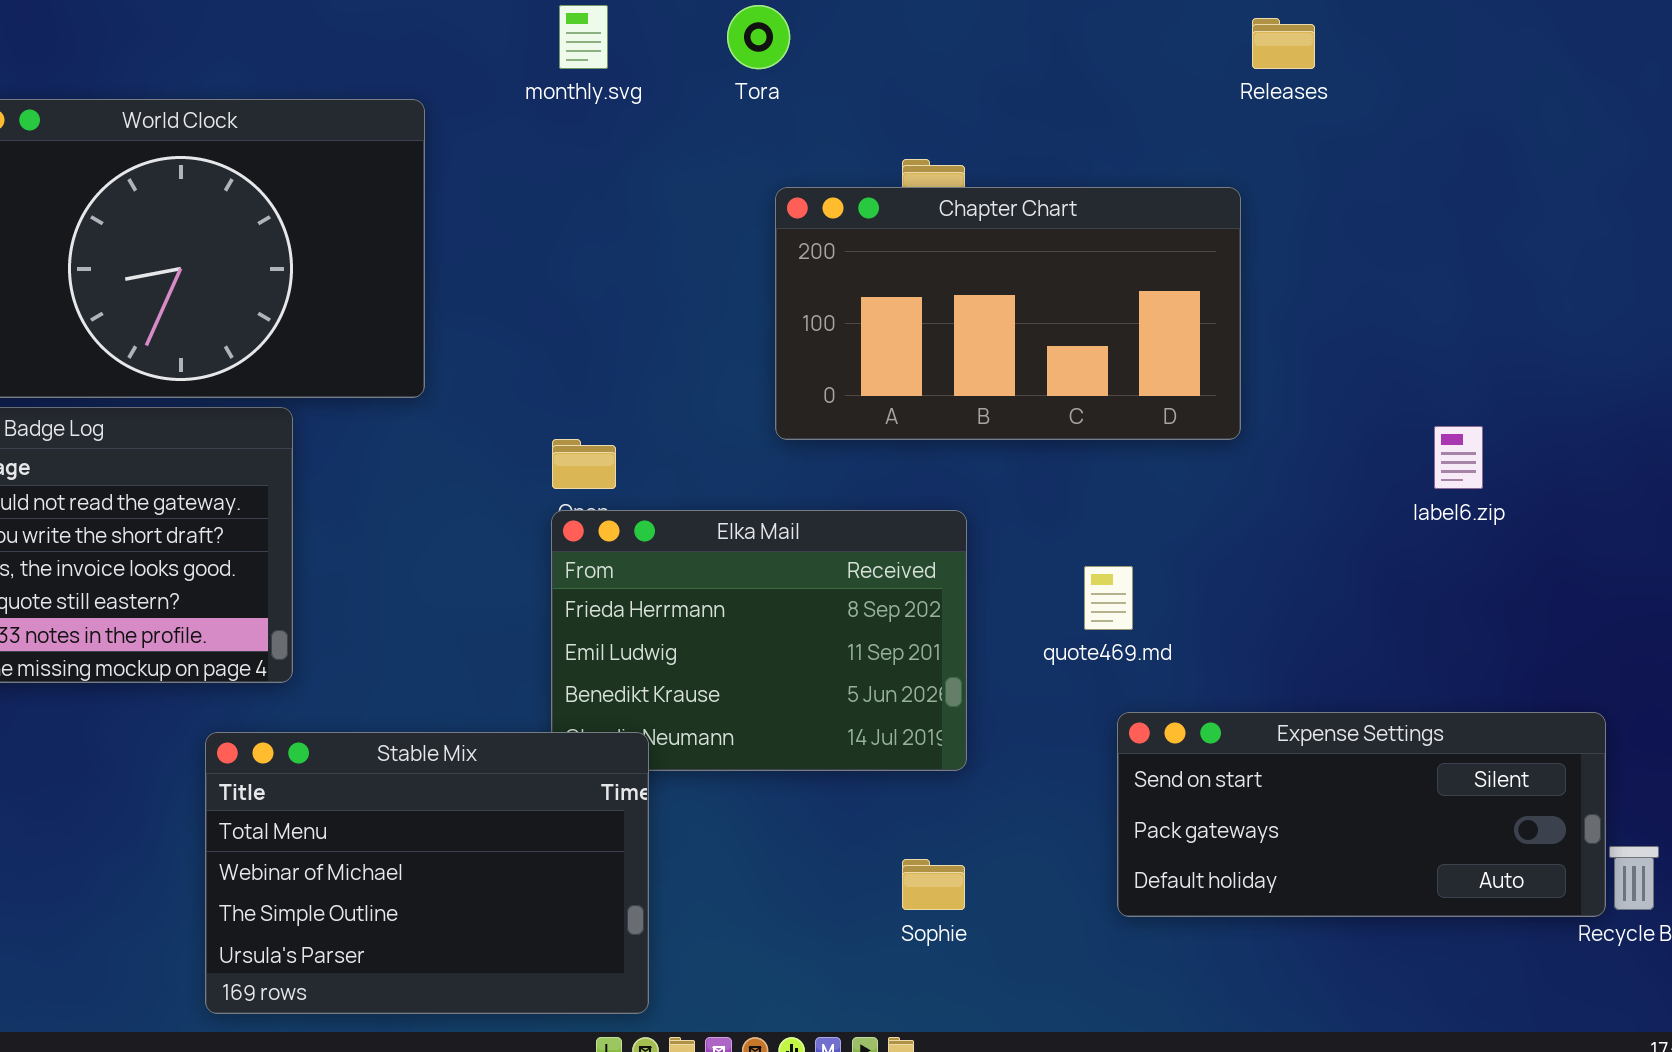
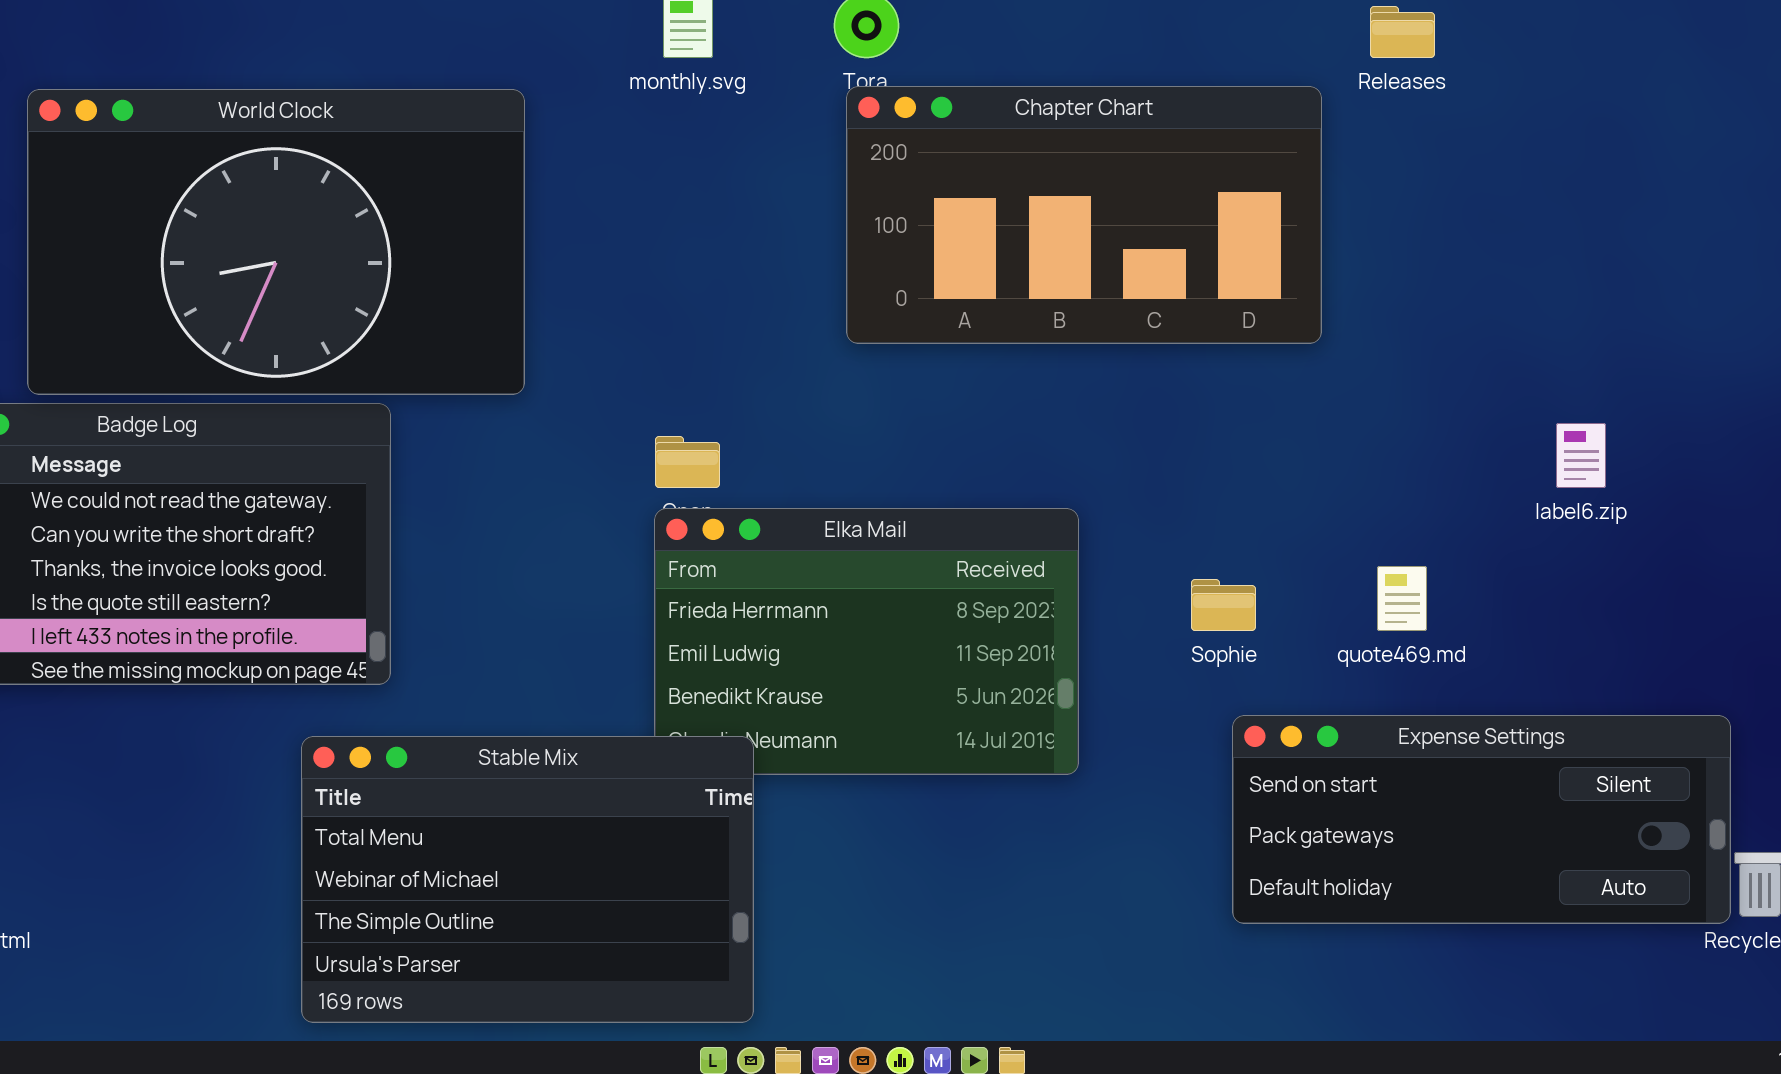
Chapter Chart: [775,187,1241,440] -> [846,86,1322,344], moved
quote469.md: [1084,566,1133,630] -> [1377,566,1427,631], moved
Sophie: [902,859,965,910] -> [1191,579,1256,631], moved

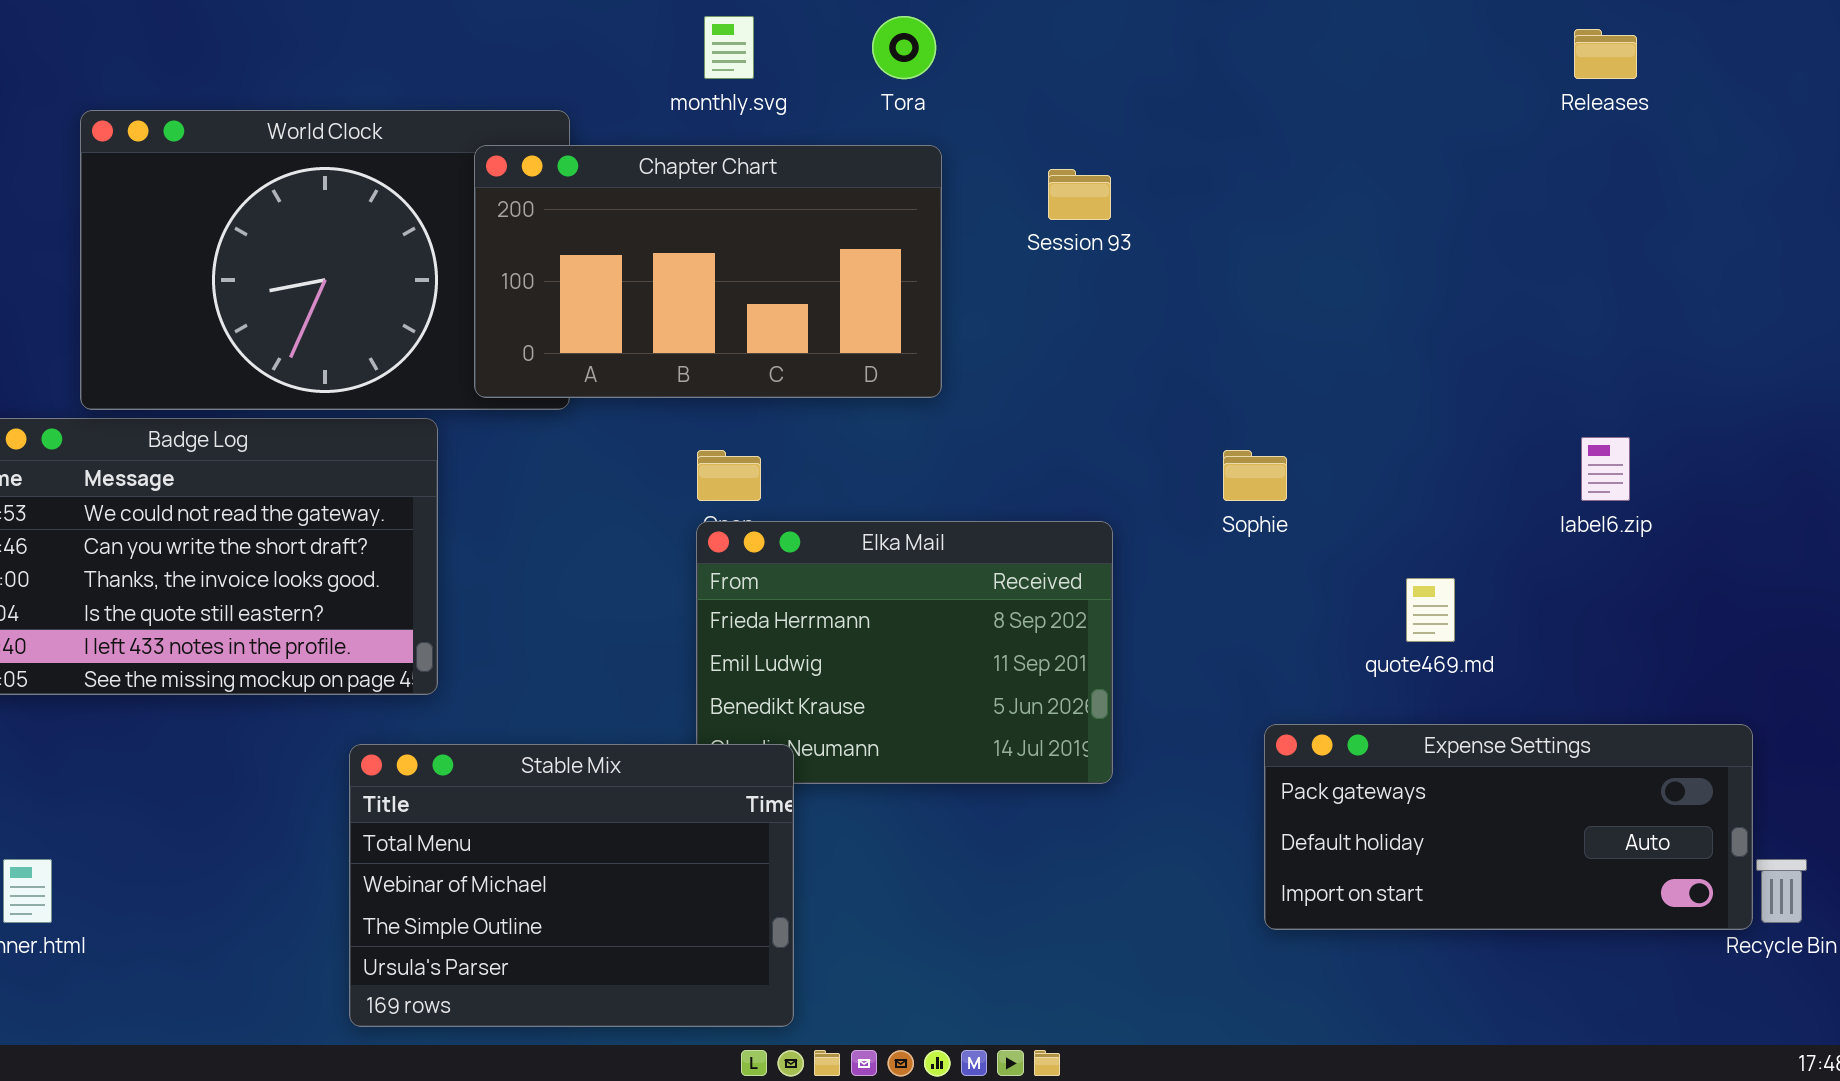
Releases: [1370,6,1435,58] -> [1574,29,1637,79], moved
Chapter Chart: [846,86,1322,344] -> [474,145,942,398], moved
Sophie: [1191,579,1256,631] -> [1223,450,1287,501], moved
Expense Settings: [1232,715,1731,924] -> [1264,724,1753,930], scrolled down 1 row

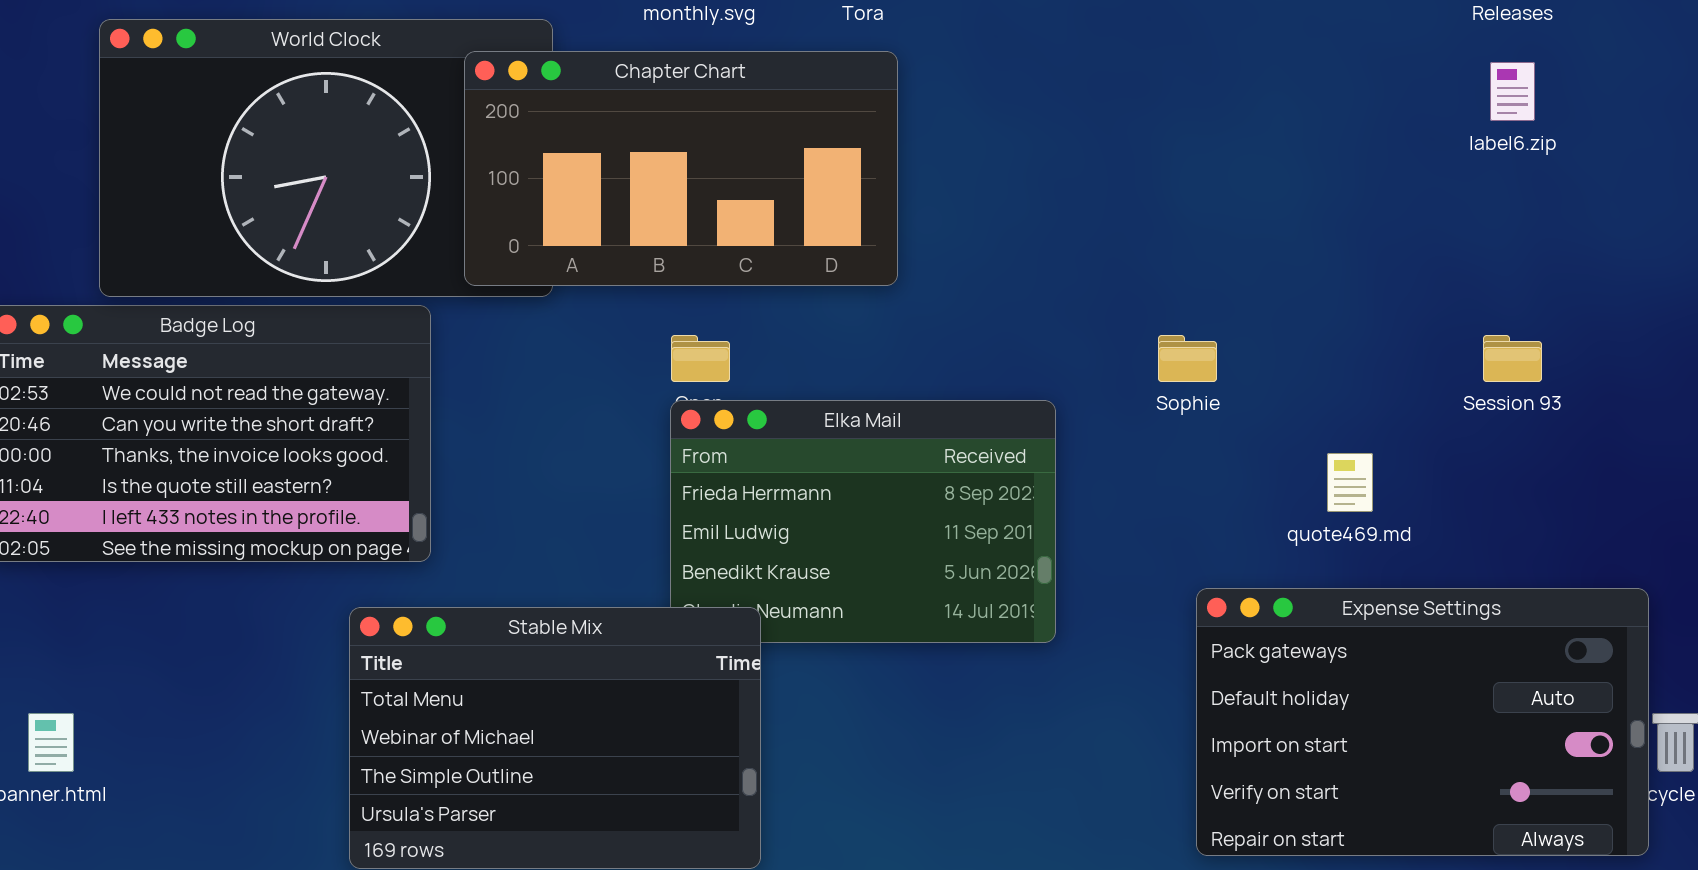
Session 93: [1048,169,1111,220] -> [1483,335,1542,382], moved
label6.zip: [1581,437,1630,501] -> [1490,62,1535,121], moved
Expense Settings: [1264,724,1753,930] -> [1196,588,1649,856], resized

